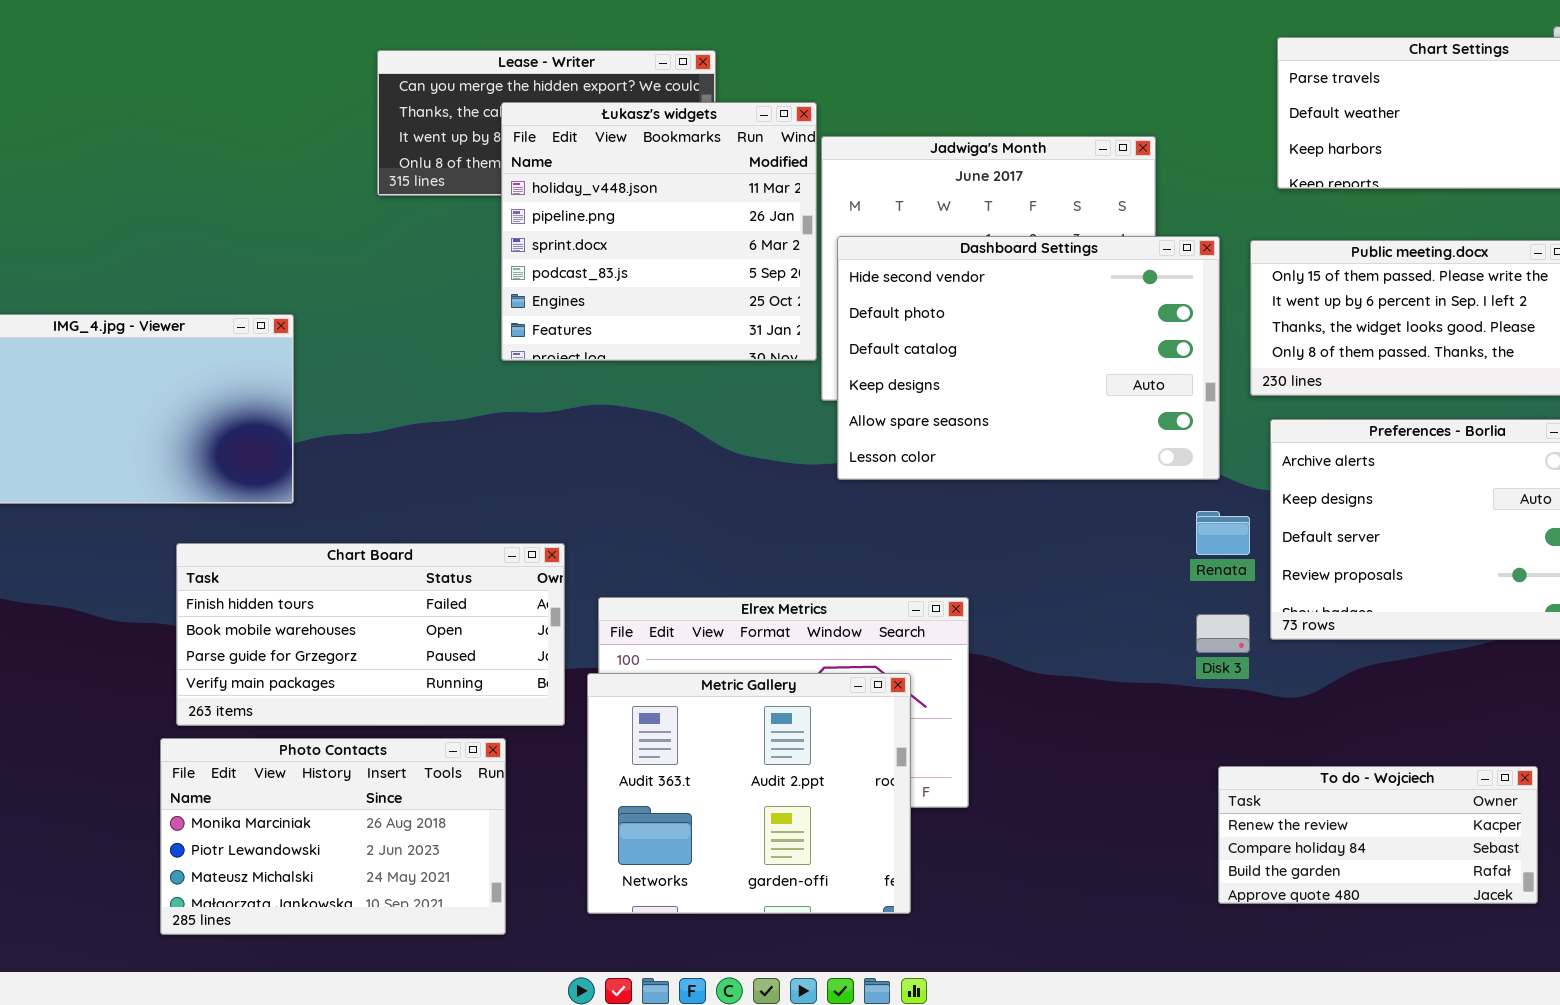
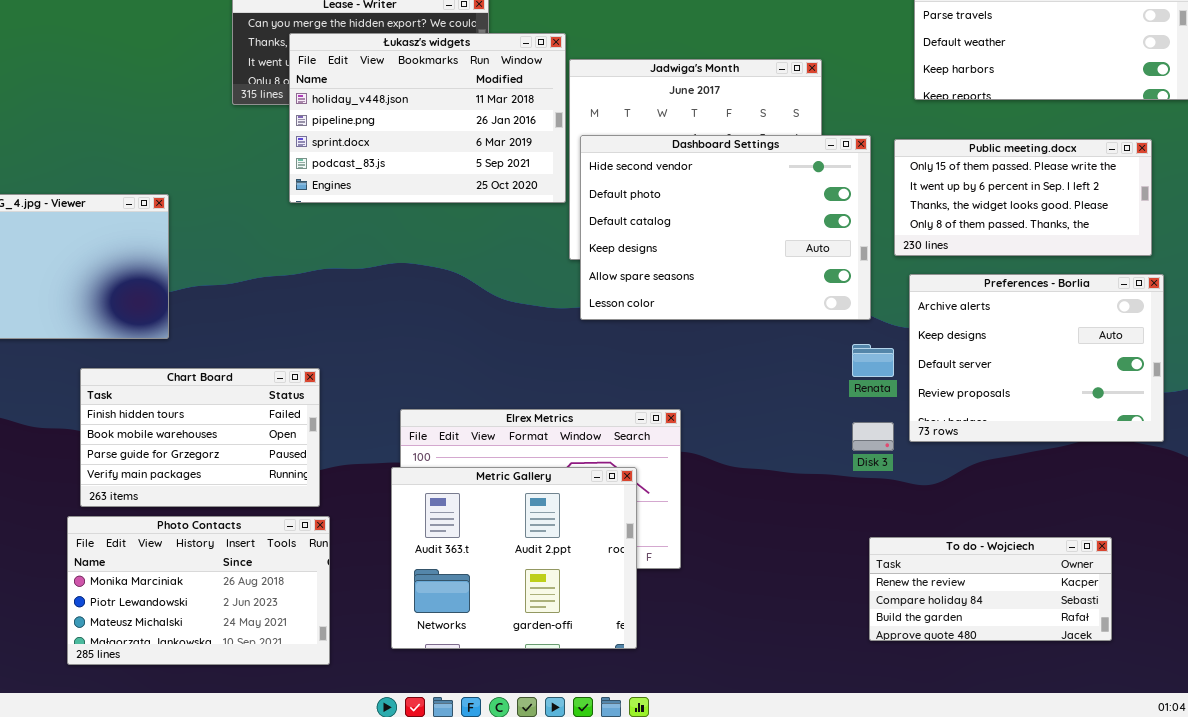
Łukasz's widgets: [501,102,817,361] -> [289,33,566,203], resized
Chart Board: [176,543,565,726] -> [80,368,320,507], resized

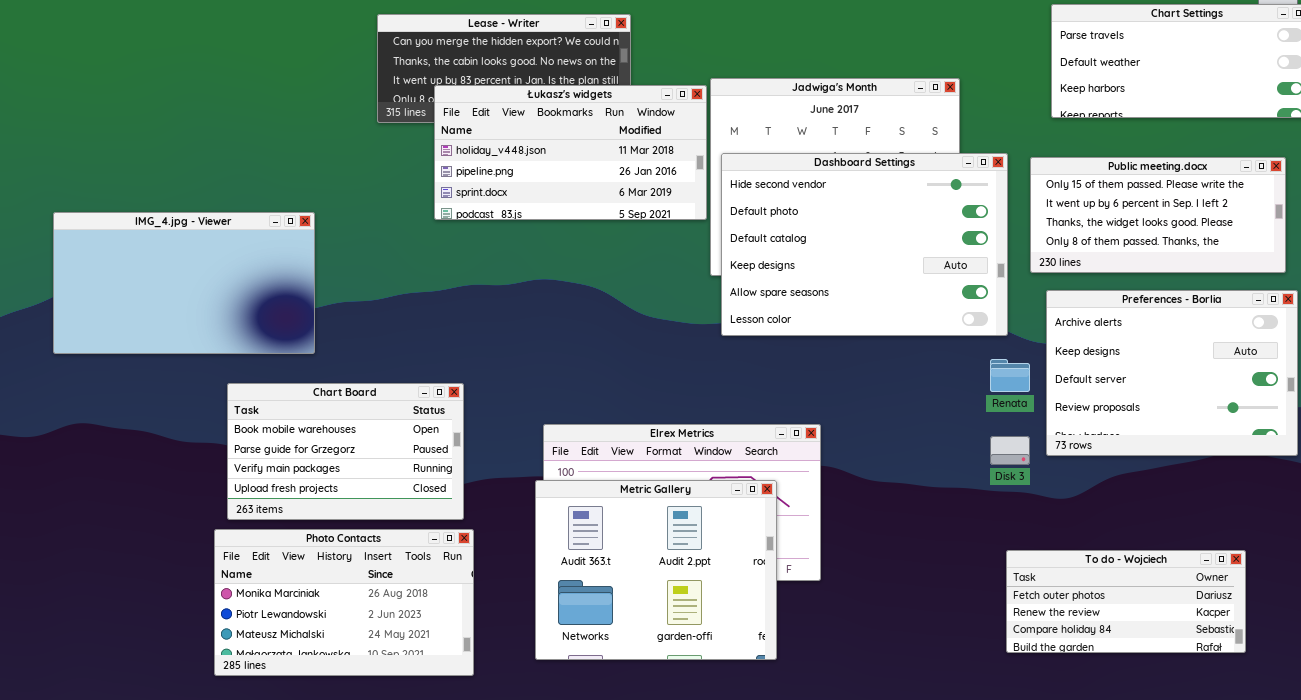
Łukasz's widgets: [289,33,566,203] -> [434,85,707,220], resized
Chart Board: [80,368,320,507] -> [227,383,464,520], scrolled down 1 row
To do - Wojciech: [869,537,1112,641] -> [1006,550,1246,653], scrolled up 1 row

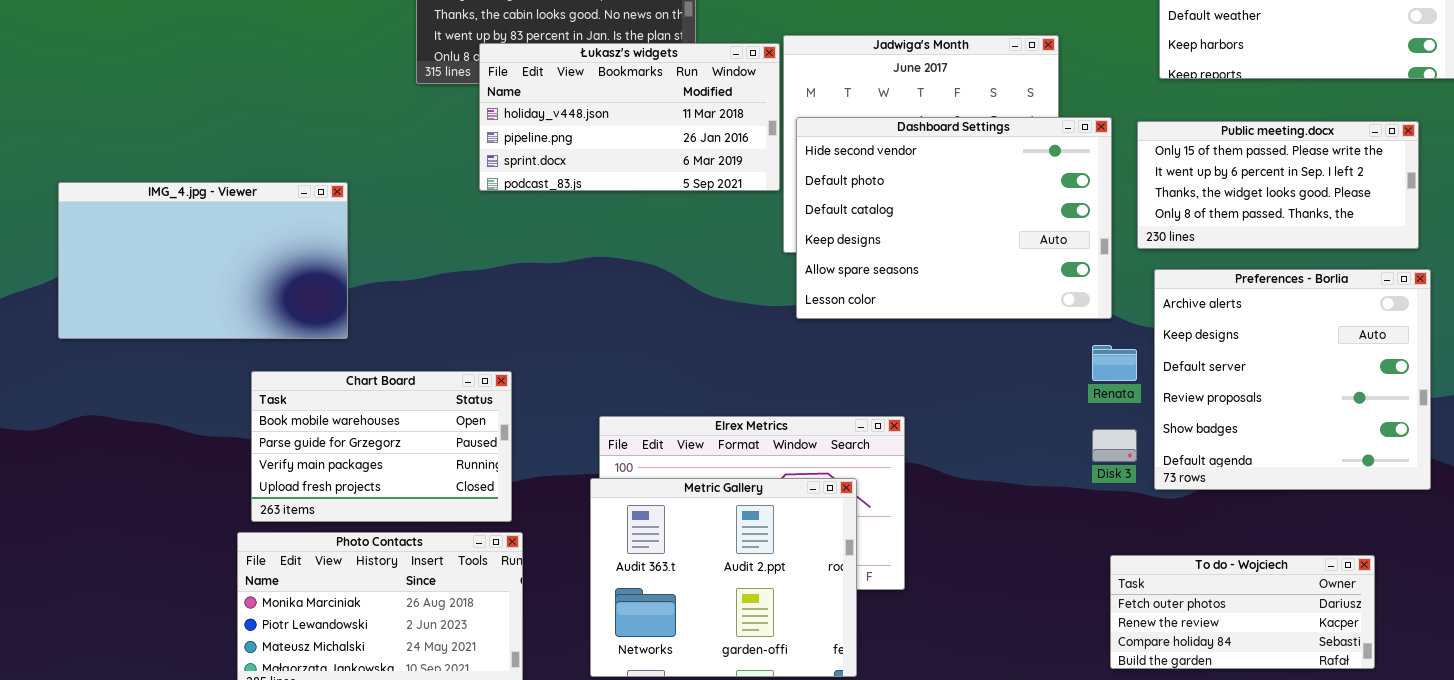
Preferences - Borlia: [1046,290,1298,456] -> [1154,269,1431,490], resized

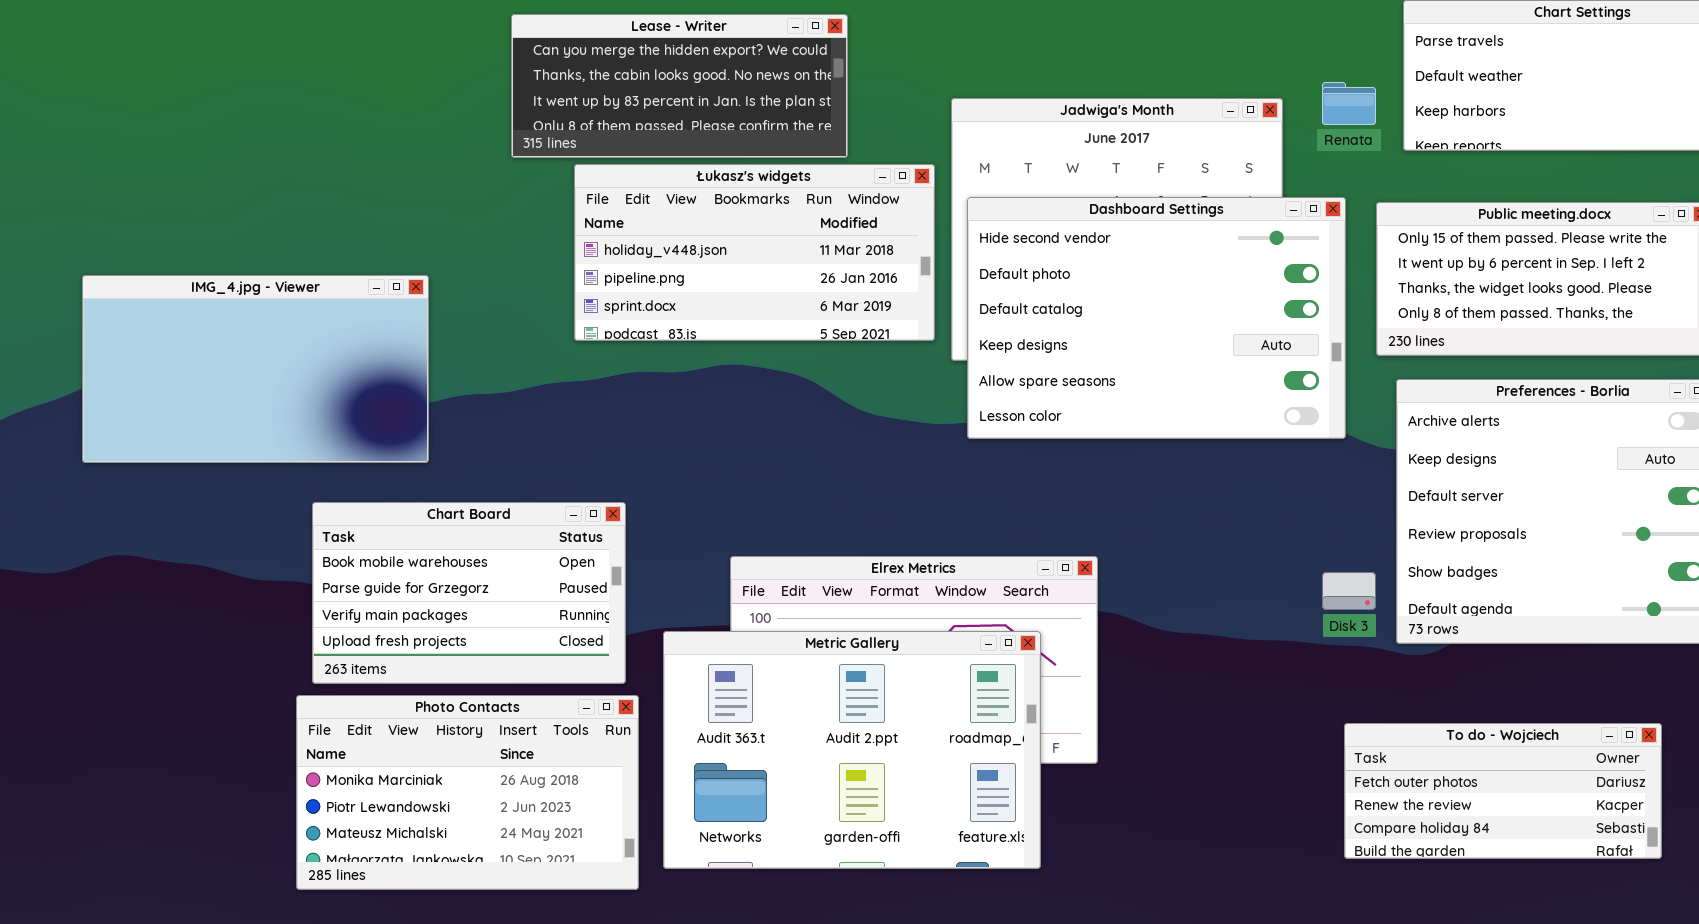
Łukasz's widgets: [479,43,780,191] -> [574,164,935,341], moved
Renata: [1092,345,1137,381] -> [1322,82,1376,125], moved
Metric Gallery: [590,478,857,677] -> [663,631,1041,869], resized

